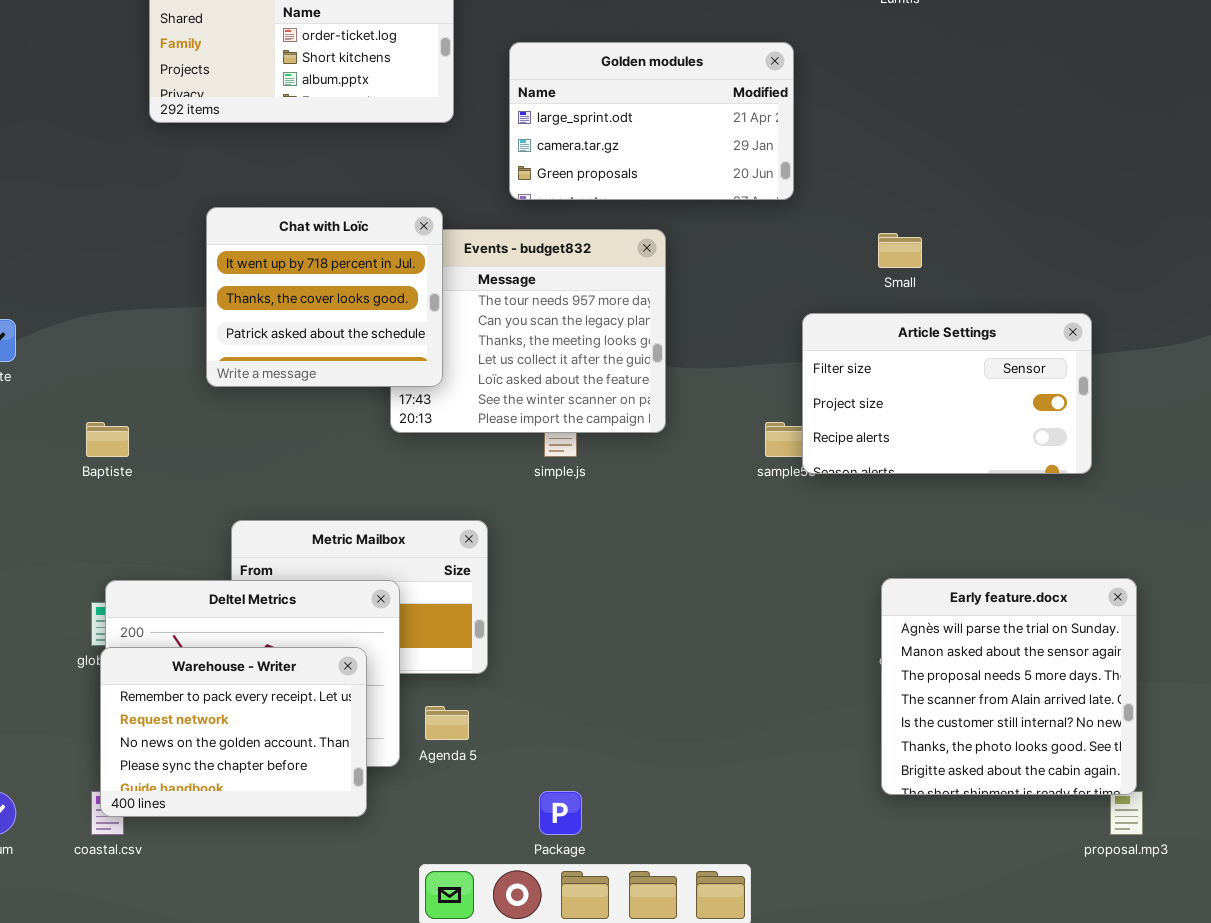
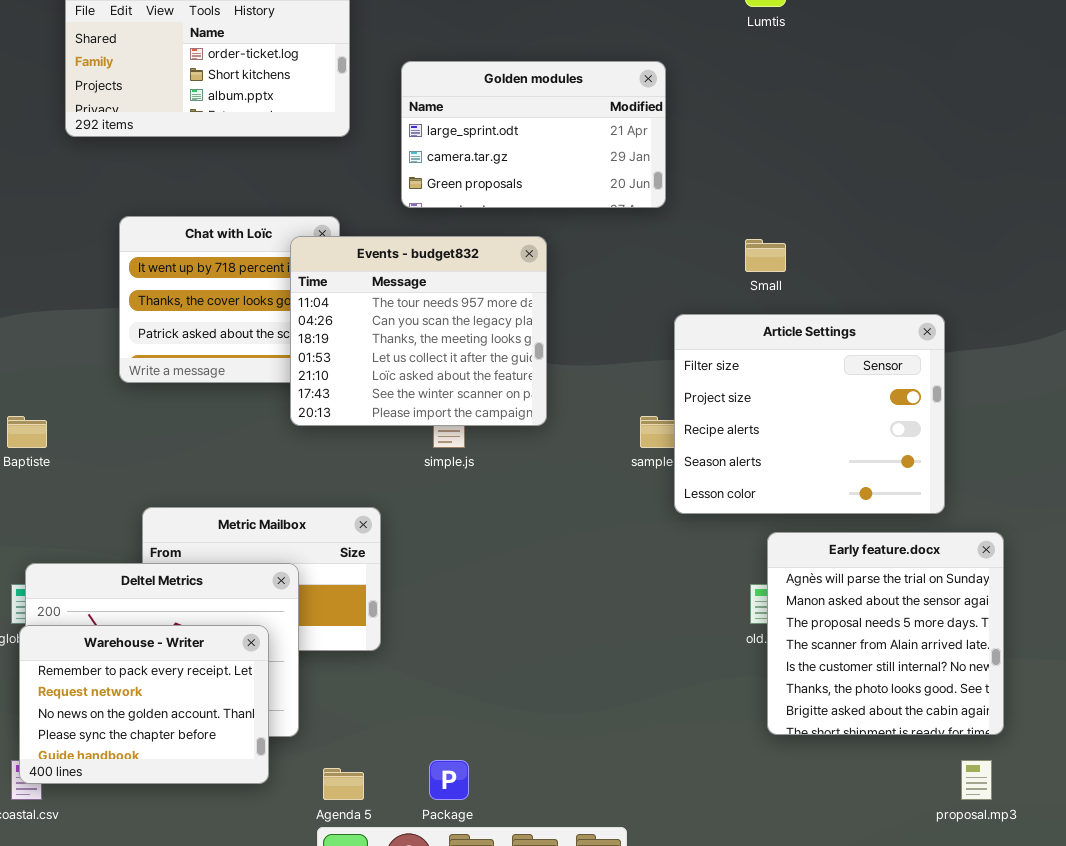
Events - budget832: [390,229,666,433] -> [290,236,547,426], raised
Article Settings: [802,313,1092,474] -> [674,314,945,514], resized
Early feature.docx: [881,578,1137,795] -> [767,532,1004,735], moved
Agenda 5: [425,706,469,740] -> [323,768,364,800], moved

